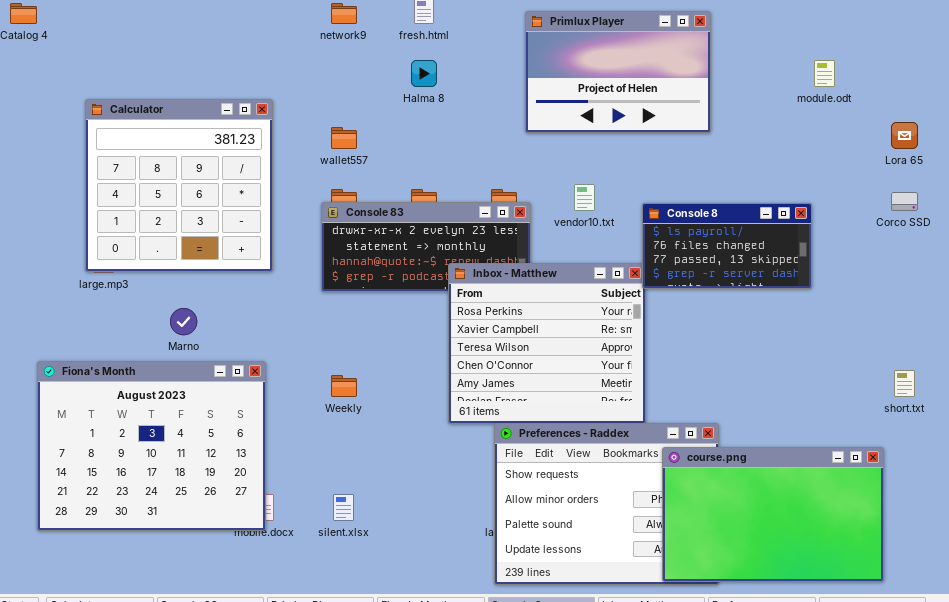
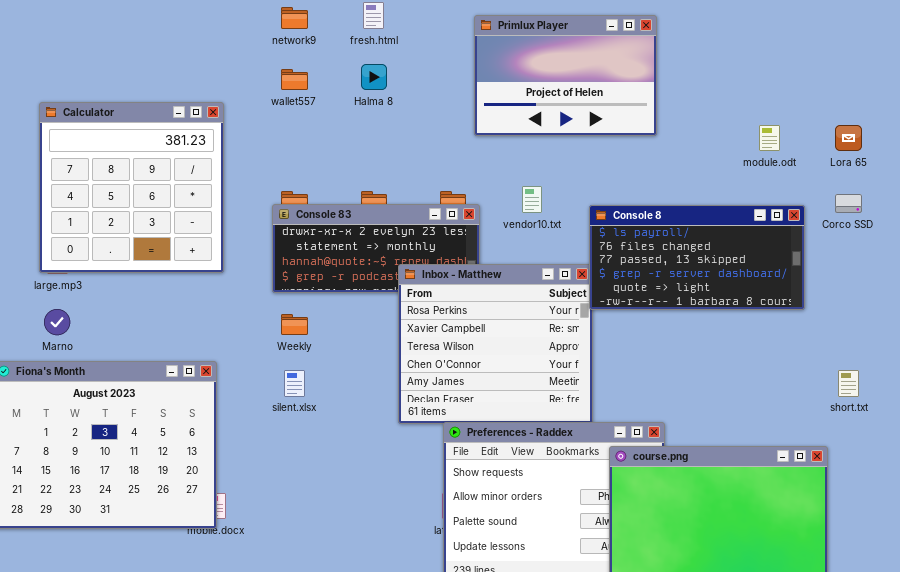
module.odt: [814,60,835,87] -> [759,125,780,151], moved
wallet557: [331,127,357,149] -> [281,69,308,90], moved
Console 8: [642,203,812,289] -> [589,205,805,310], resized
Marno: [170,308,197,335] -> [44,309,70,335], moved
Weekly: [331,375,357,397] -> [281,314,308,335], moved
silent.xlsx: [333,494,354,521] -> [284,370,305,397], moved

